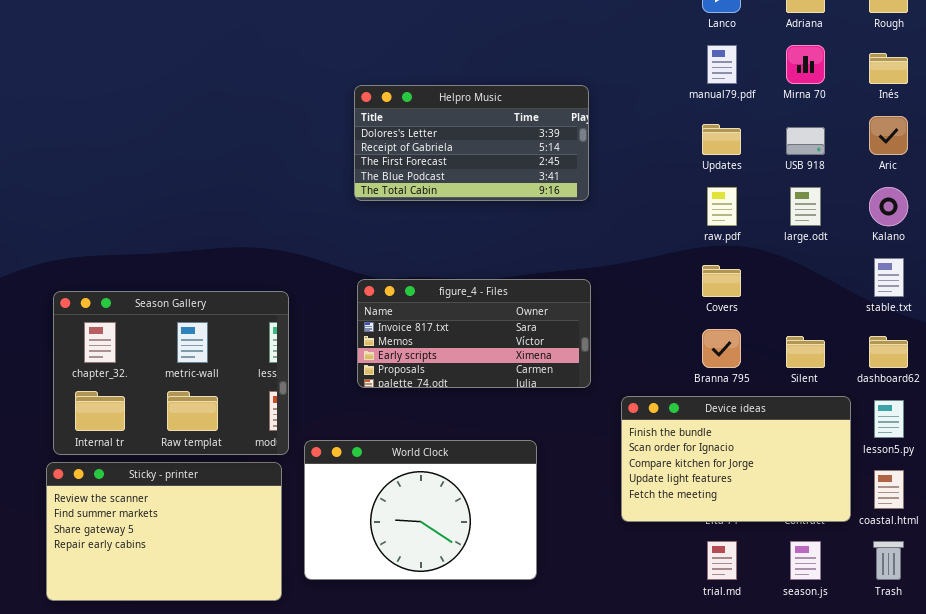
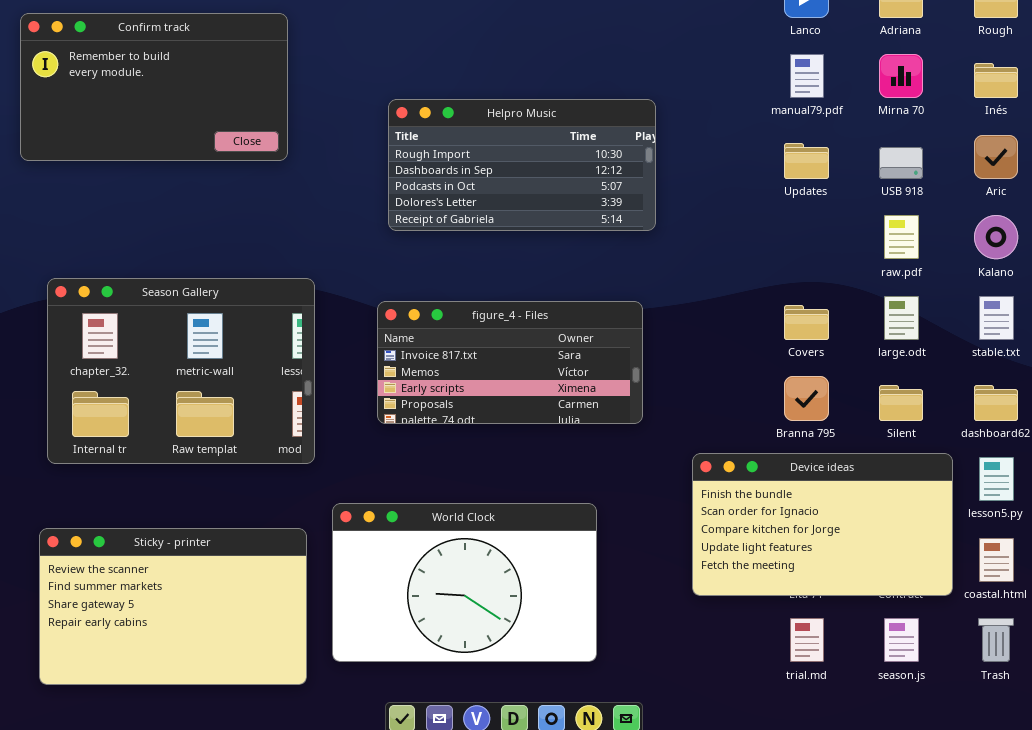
Confirm track: none -> [20,13,288,161], opened
Helpro Music: [354,85,589,201] -> [388,99,656,231], scrolled up 3 rows
raw.pdf: [707,187,737,226] -> [884,215,919,259], moved
large.odt: [790,187,821,226] -> [884,296,919,340], moved
figure_4 - Files: [357,279,591,388] -> [377,301,643,424], moved
Season Gallery: [53,291,289,455] -> [47,278,315,464], moved

